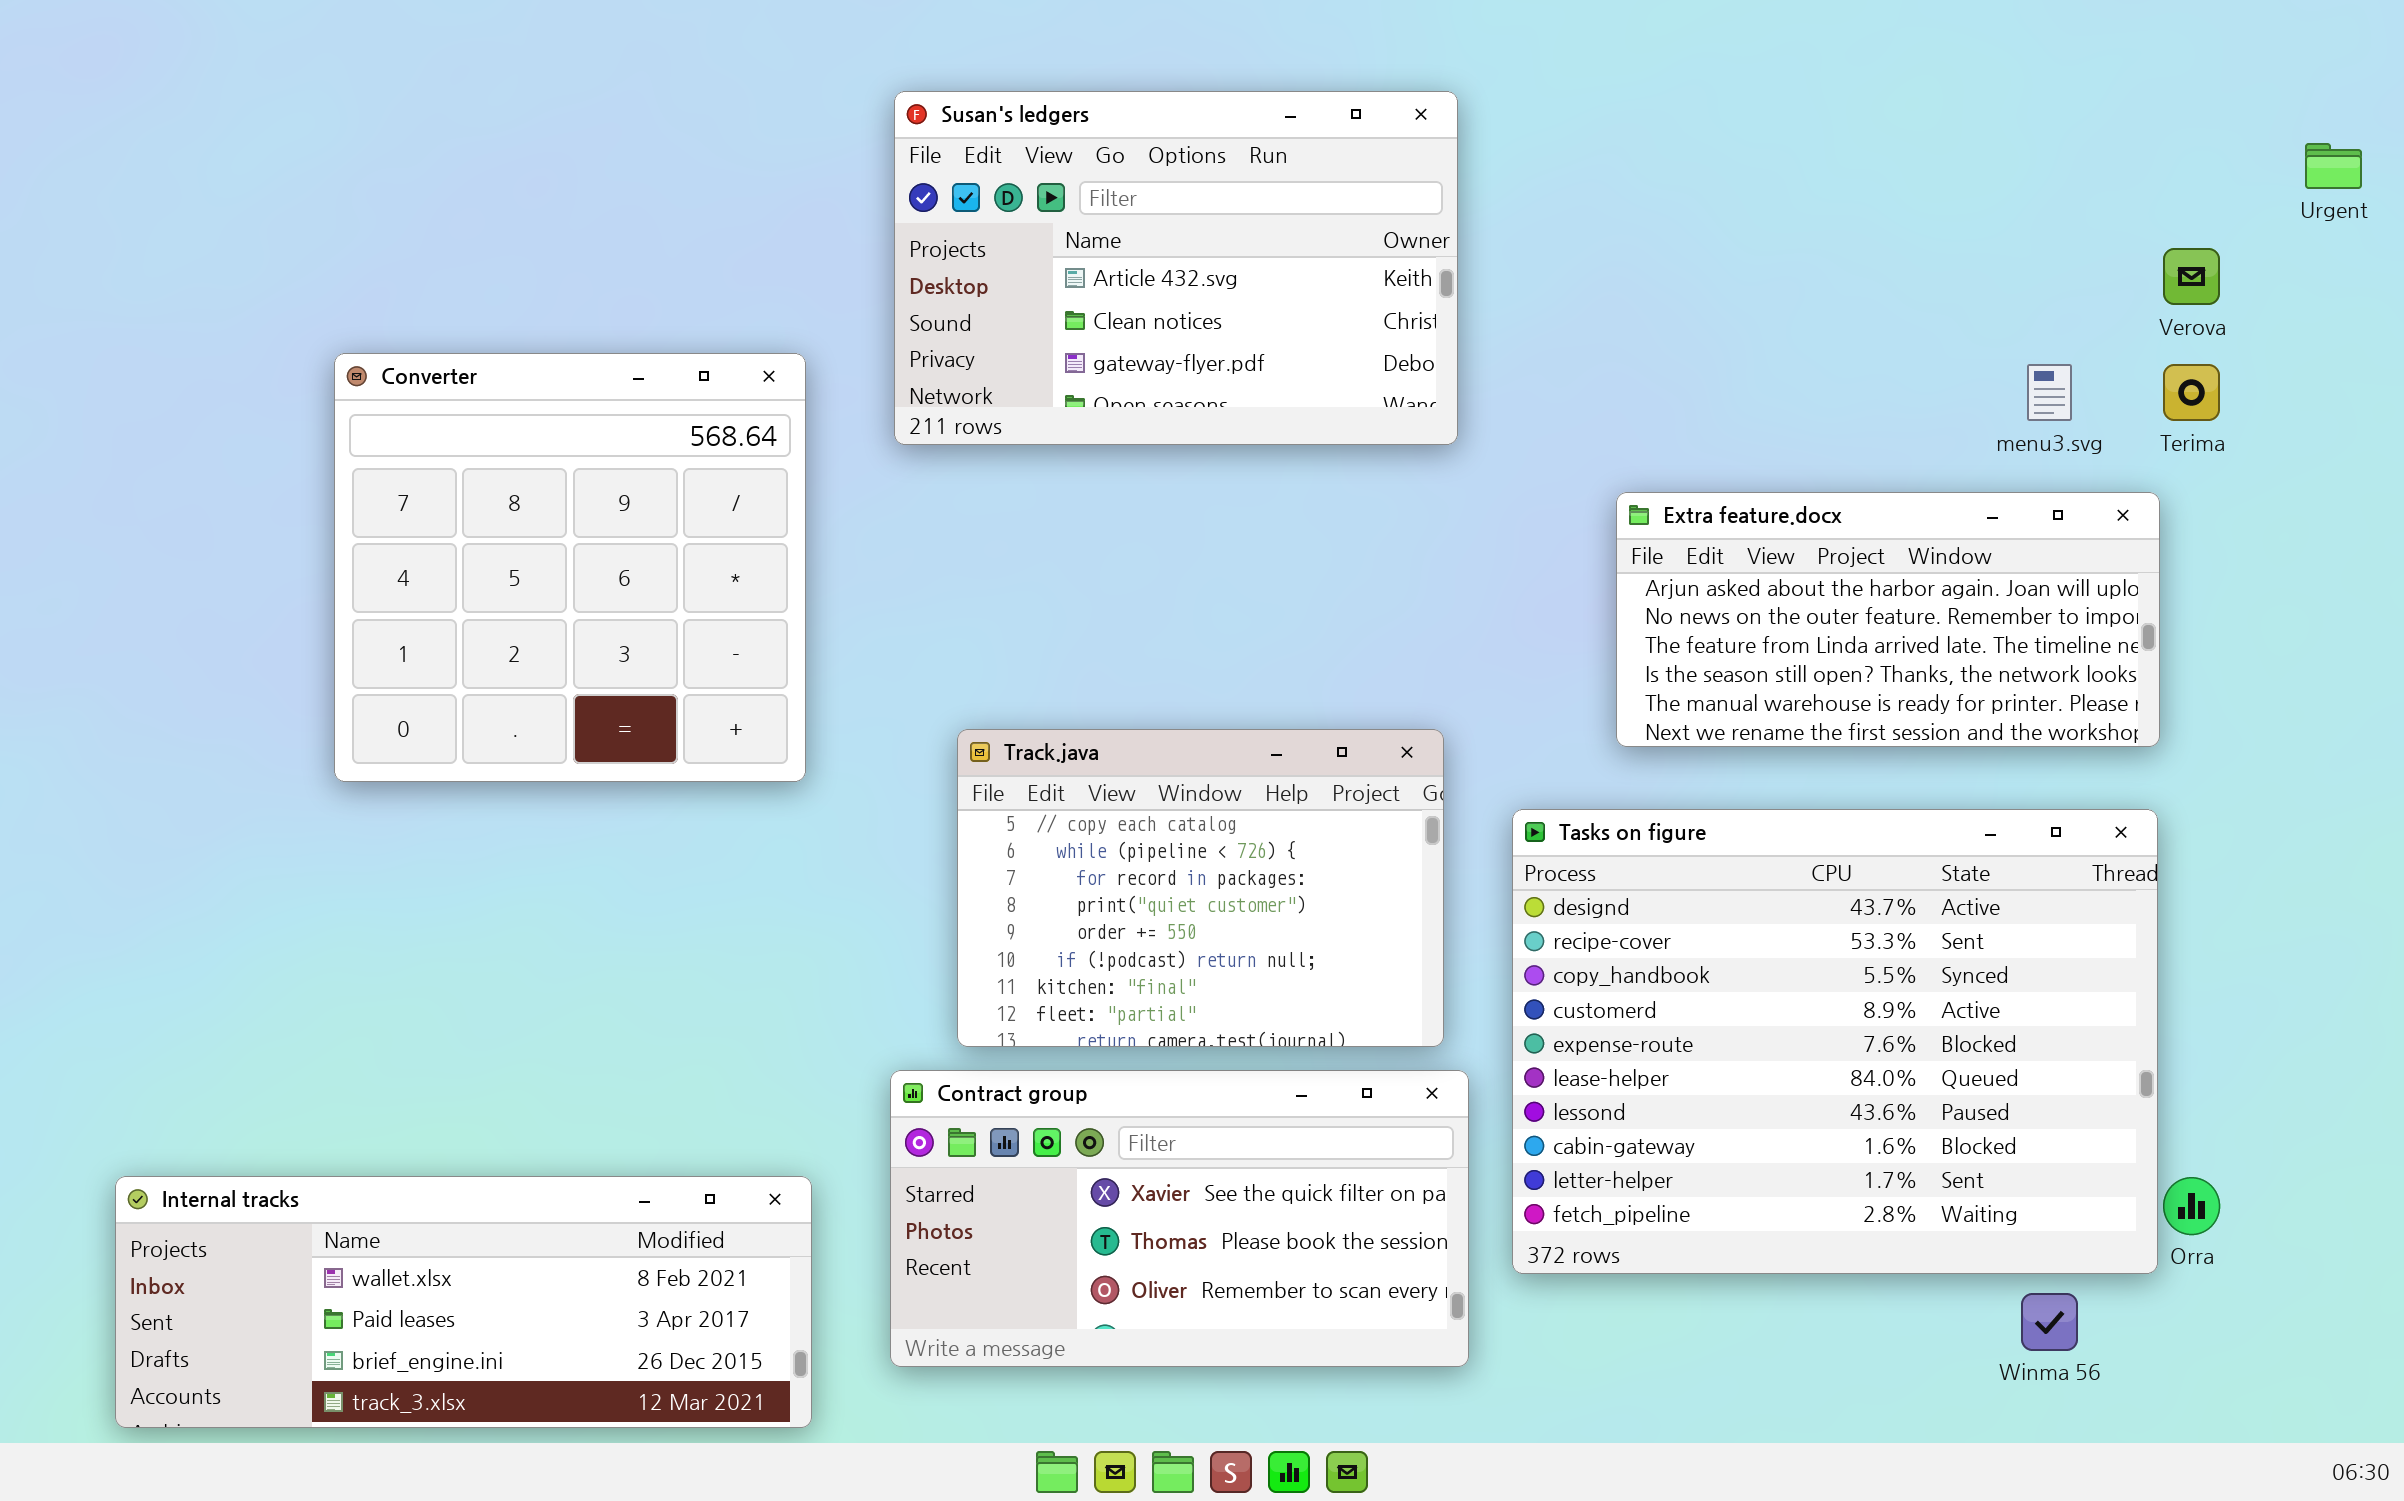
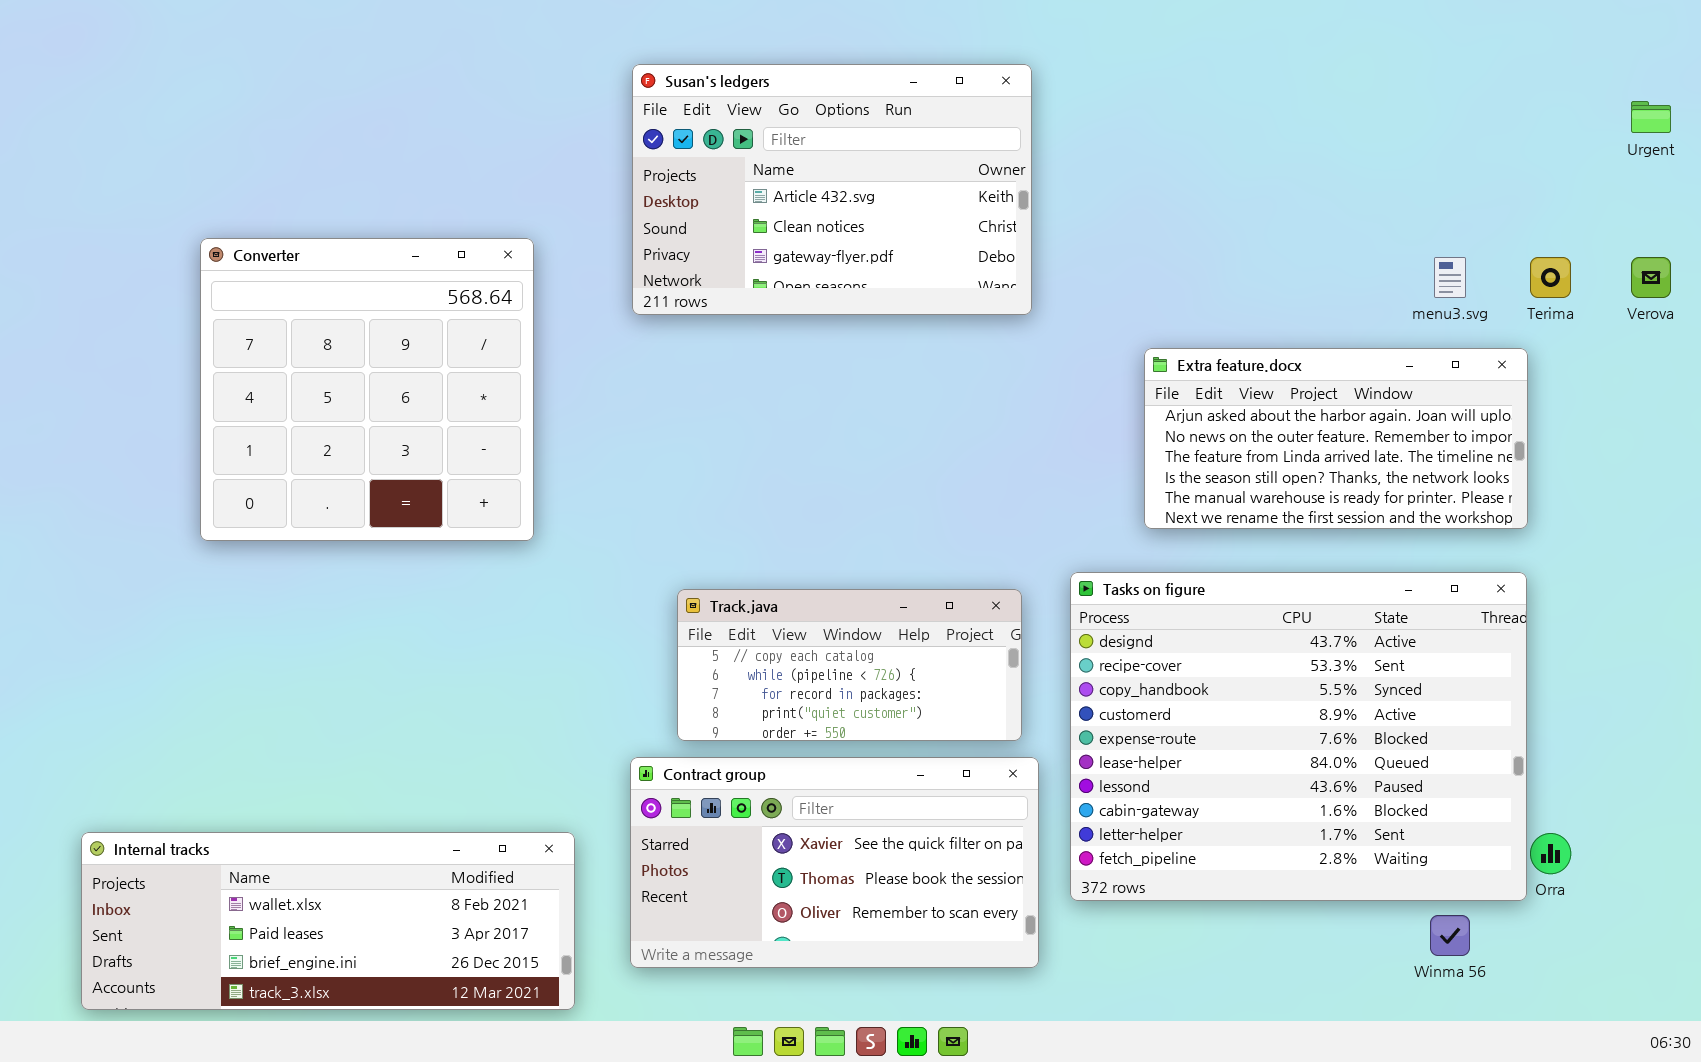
Verova: [2163,248,2220,305] -> [1631,257,1671,298], moved
Converter: [334,353,806,782] -> [200,238,534,541], moved
Track.java: [957,729,1444,1047] -> [677,589,1022,741], resized

